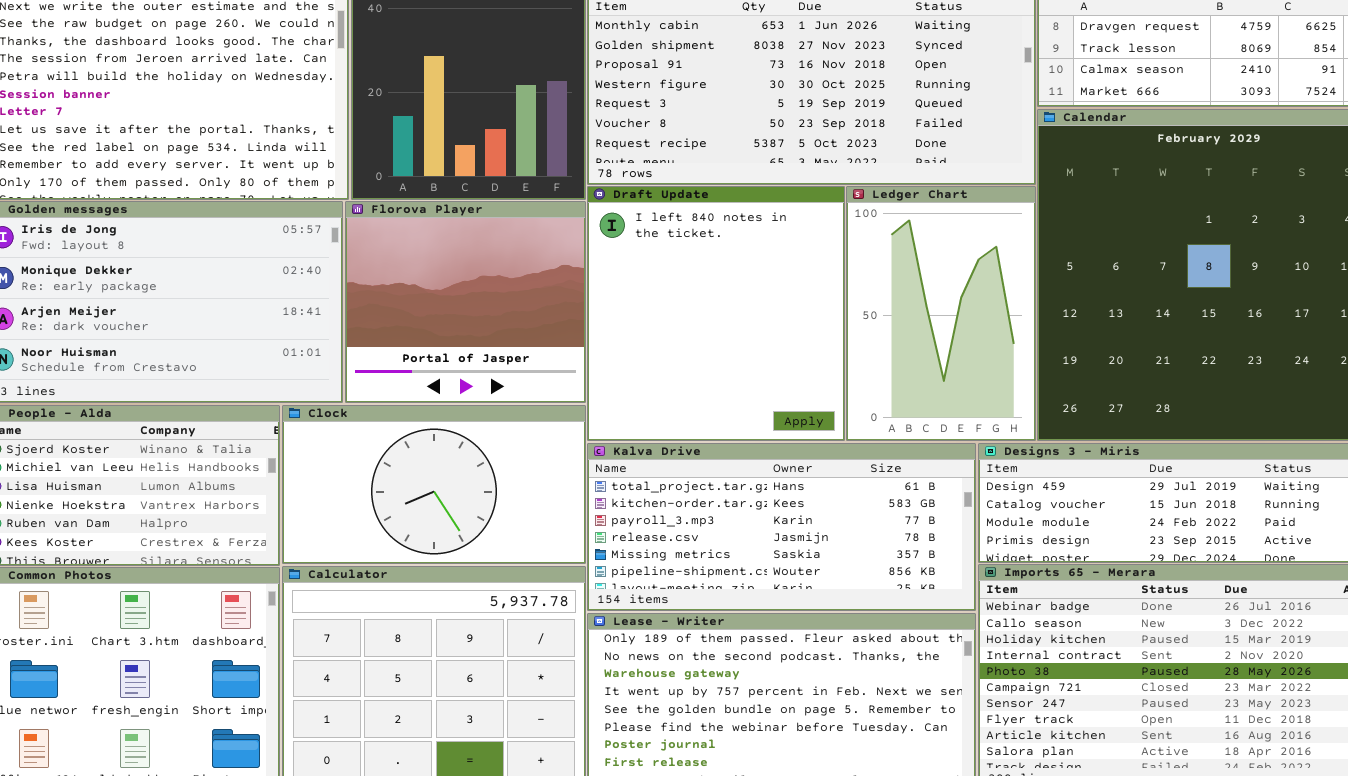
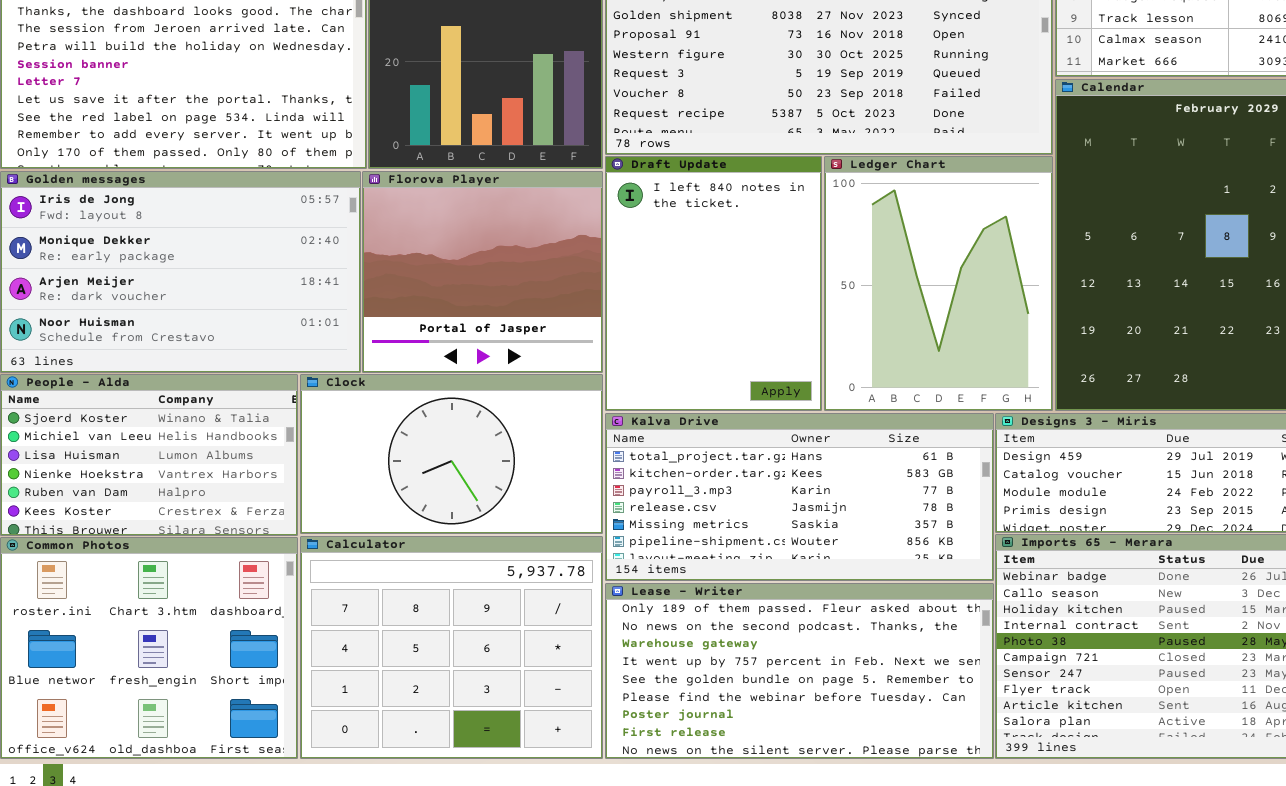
Draft Update: [587,186,845,441] -> [605,156,822,411], resized
Ledger Chart: [846,186,1036,441] -> [824,156,1053,411], resized

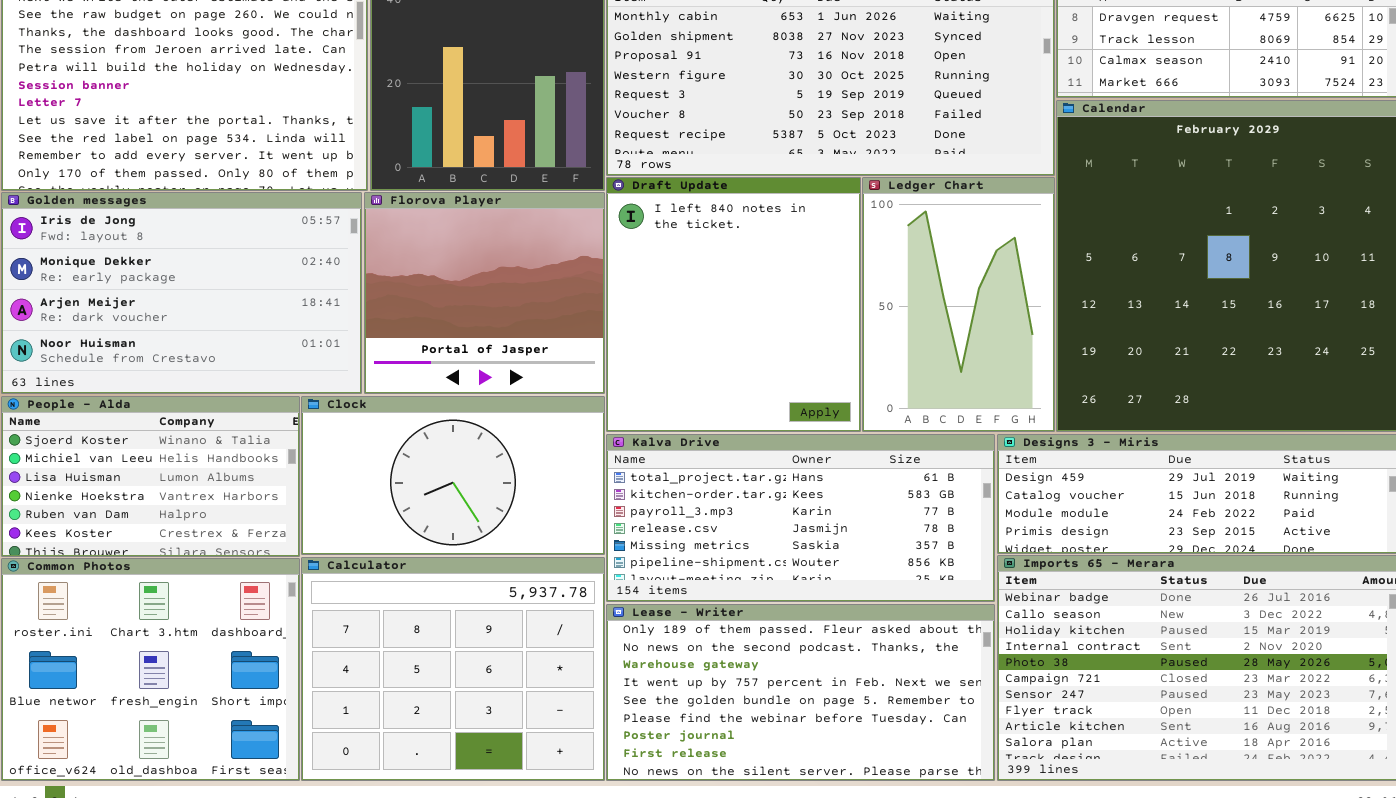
Draft Update: [605,156,822,411] -> [606,177,861,432], resized
Ledger Chart: [824,156,1053,411] -> [862,177,1055,432], resized

